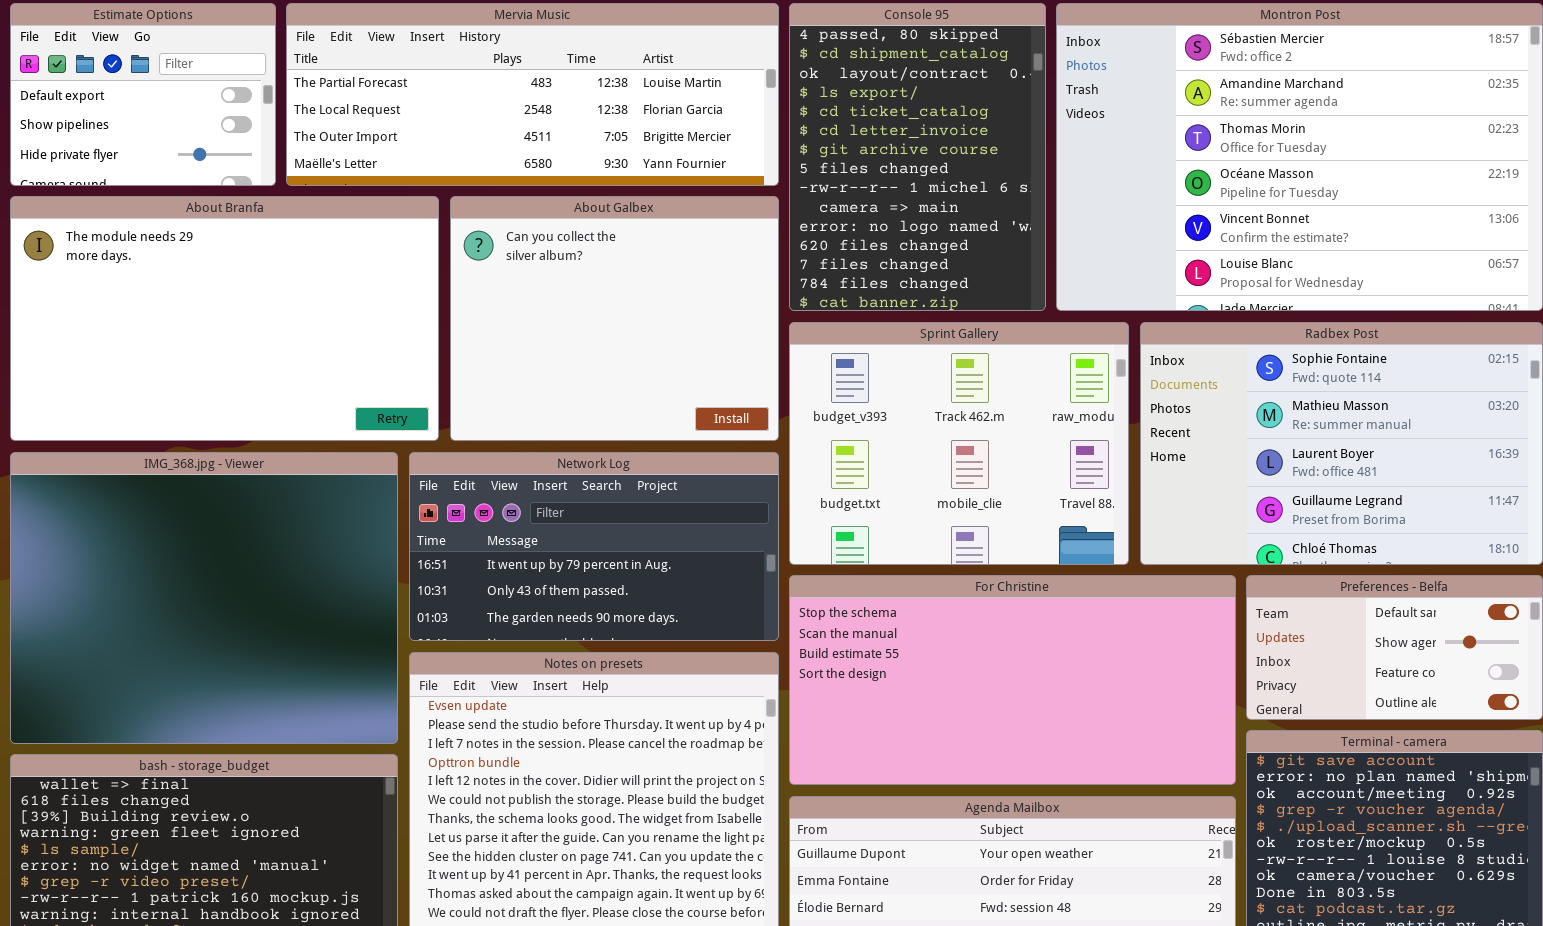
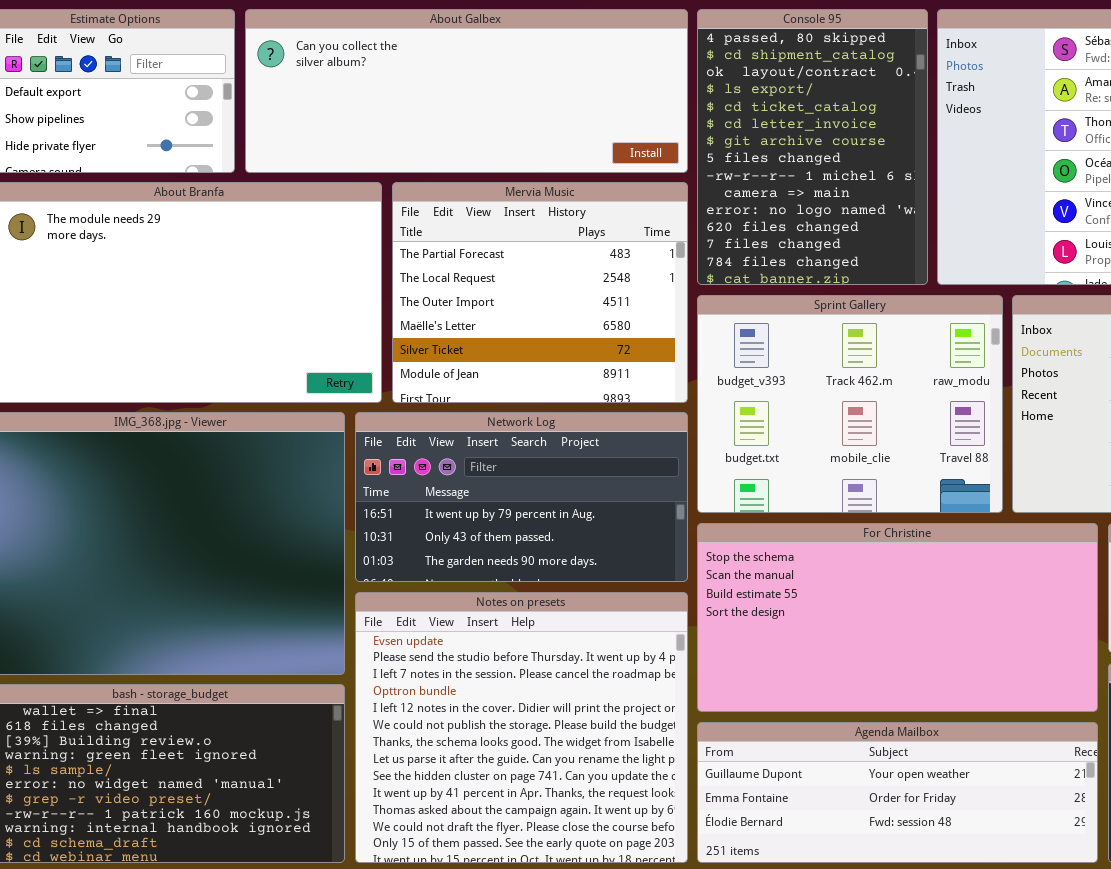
Mervia Music: [286,3,779,186] -> [392,182,688,403], moved, resized
About Galbex: [450,196,779,441] -> [245,9,688,173], moved, resized

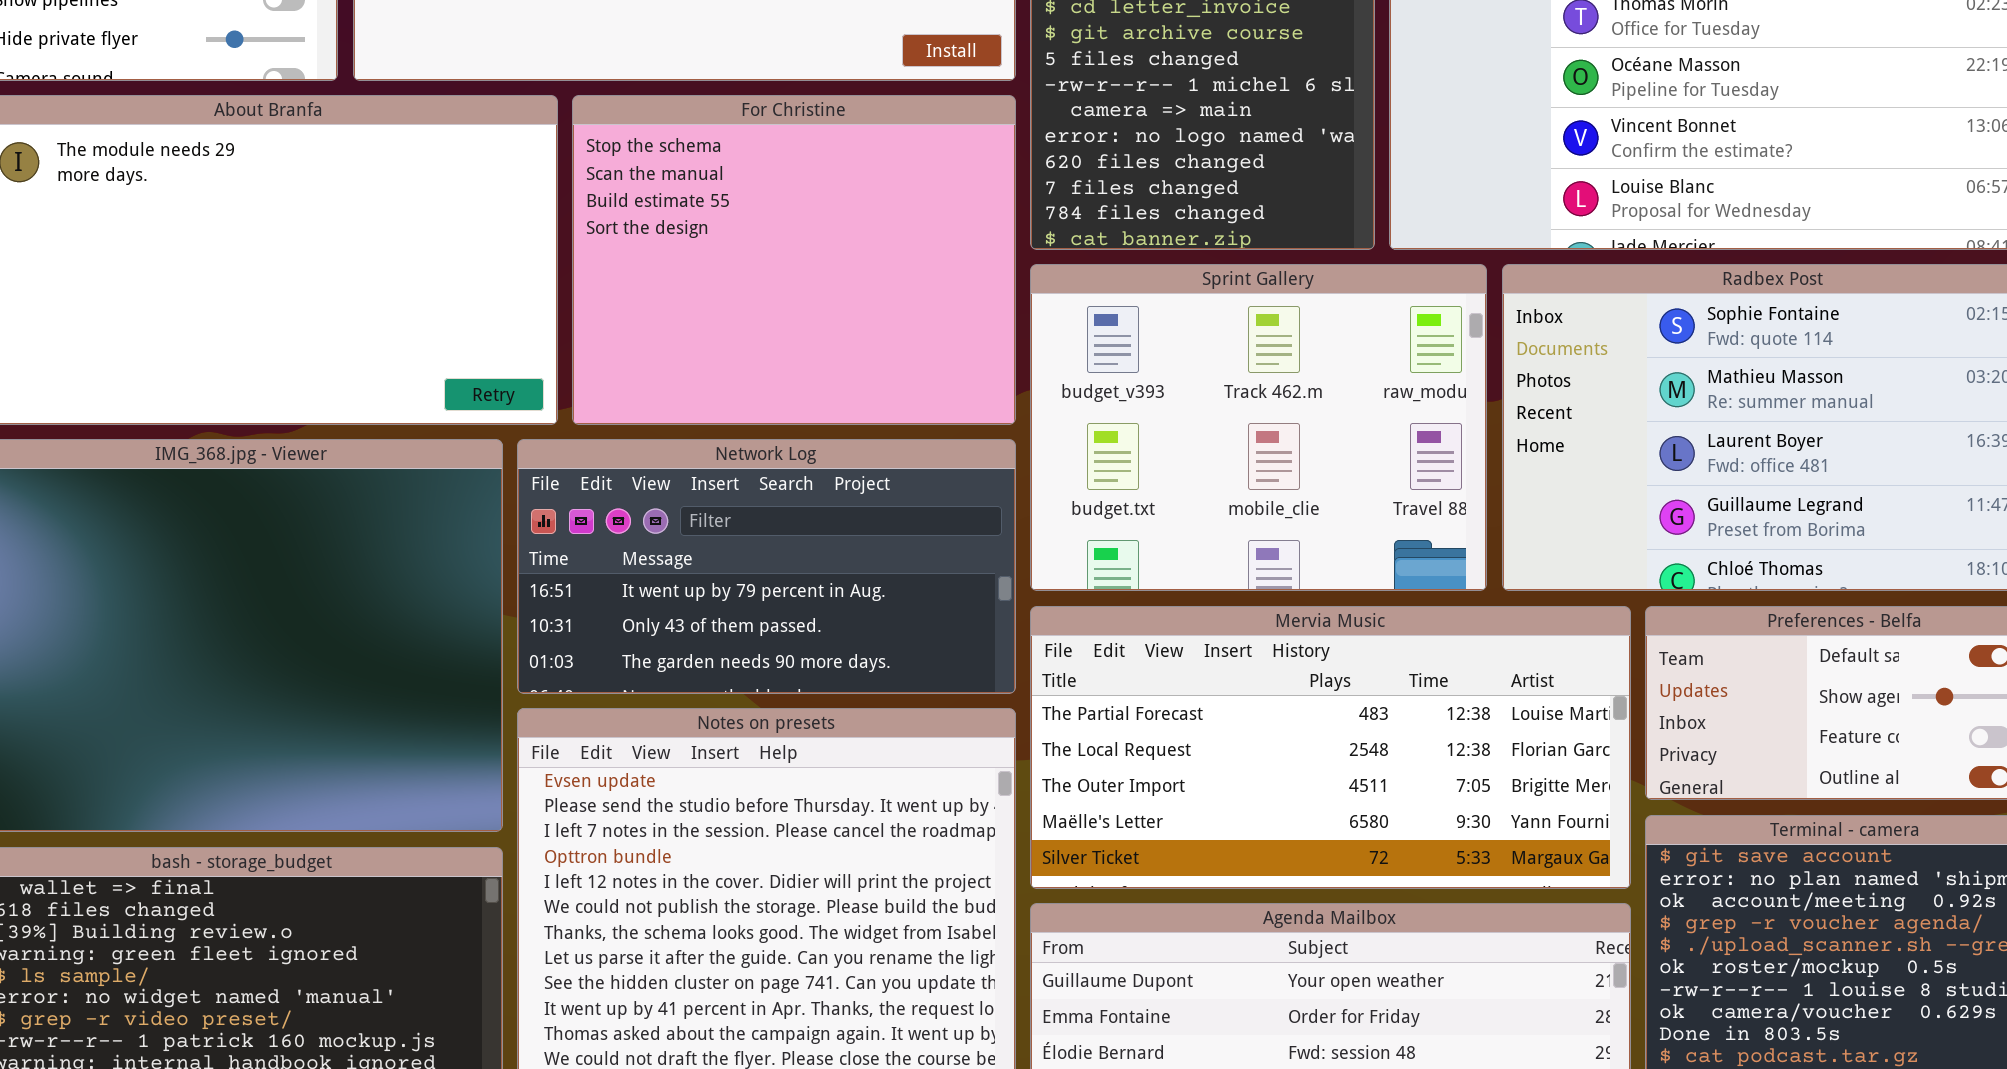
Mervia Music: [392,182,688,403] -> [1030,606,1631,889], moved, resized
For Christine: [697,523,1098,712] -> [572,95,1016,425], moved, resized

